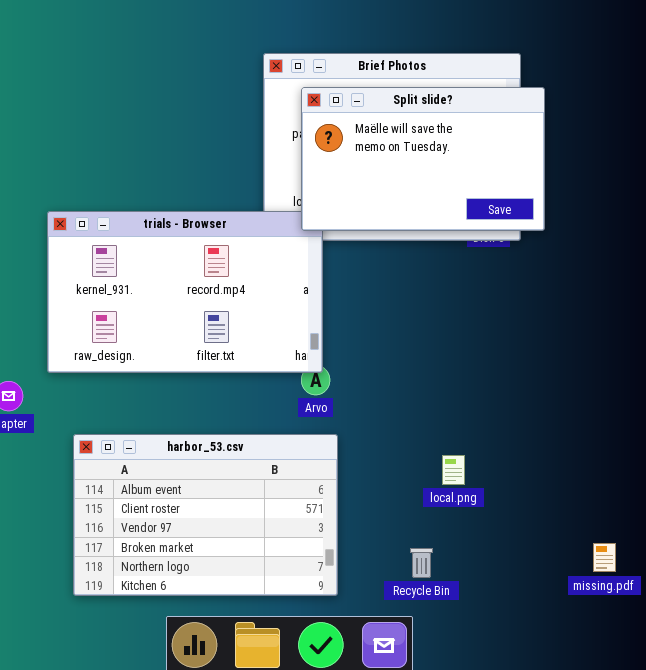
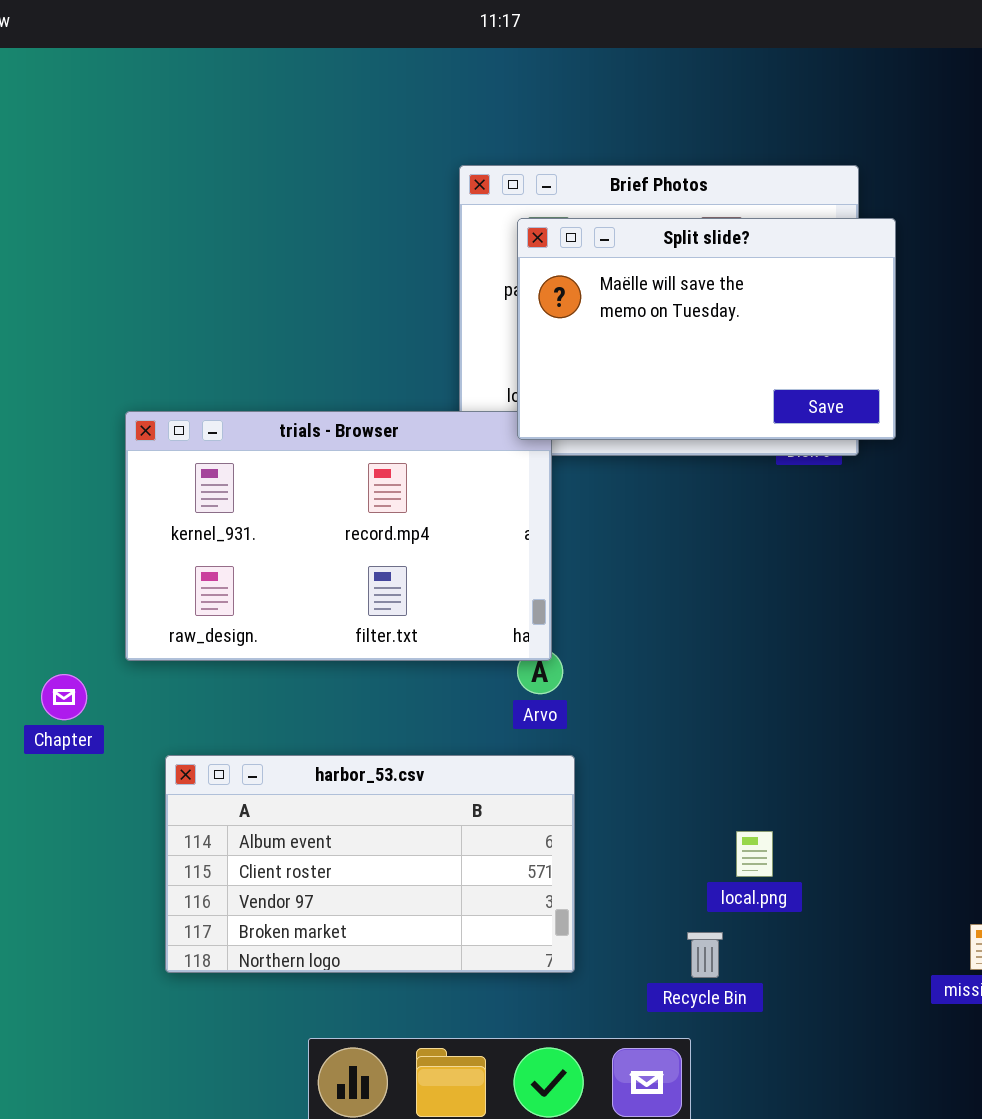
harbor_53.csv: [73,434,338,596] -> [165,755,575,973], resized
local.png: [442,455,465,485] -> [736,831,773,877], moved

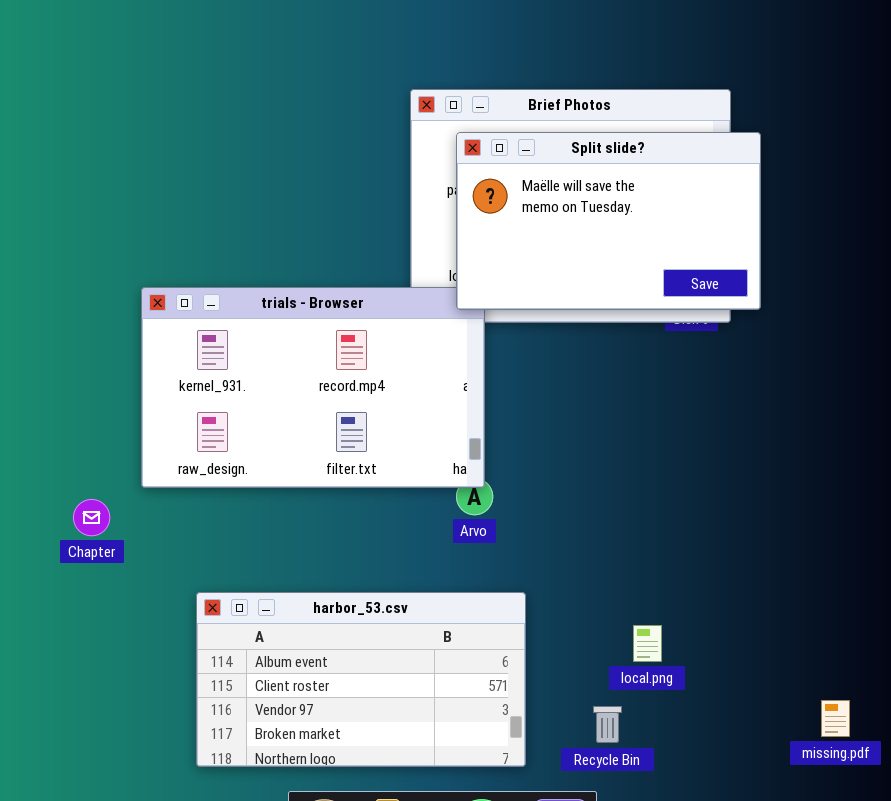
harbor_53.csv: [165,755,575,973] -> [196,592,526,767], moved

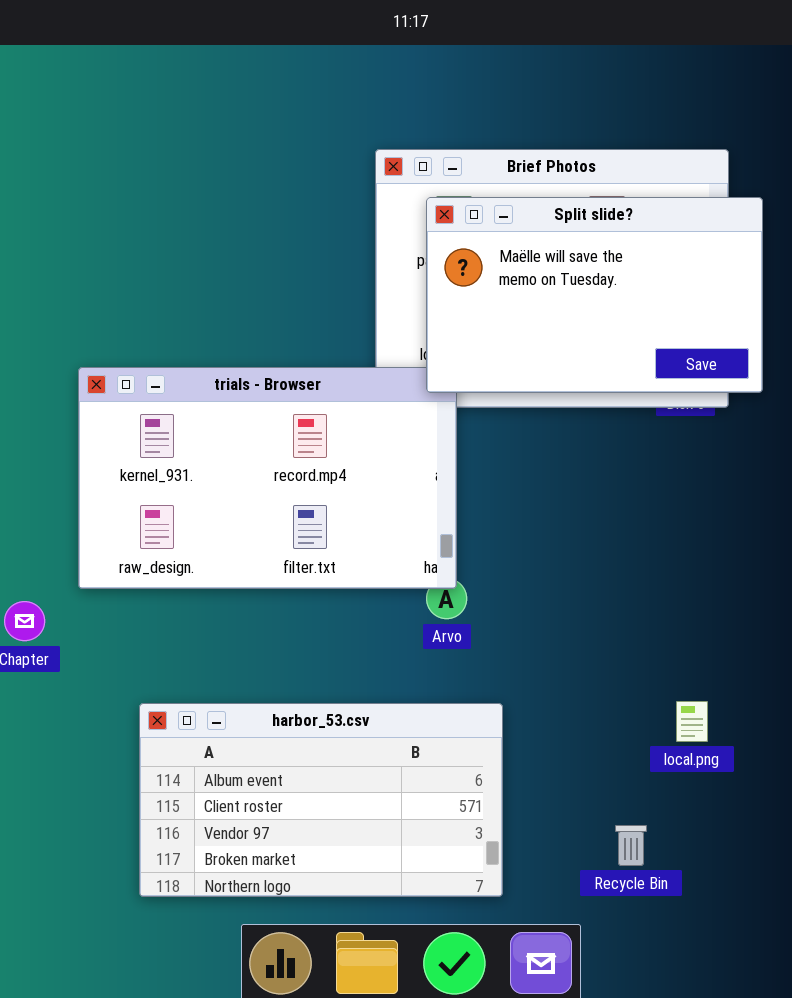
local.png: [633,625,662,662] -> [676,701,708,742], moved
Recycle Bin: [593,706,622,743] -> [615,825,647,866], moved

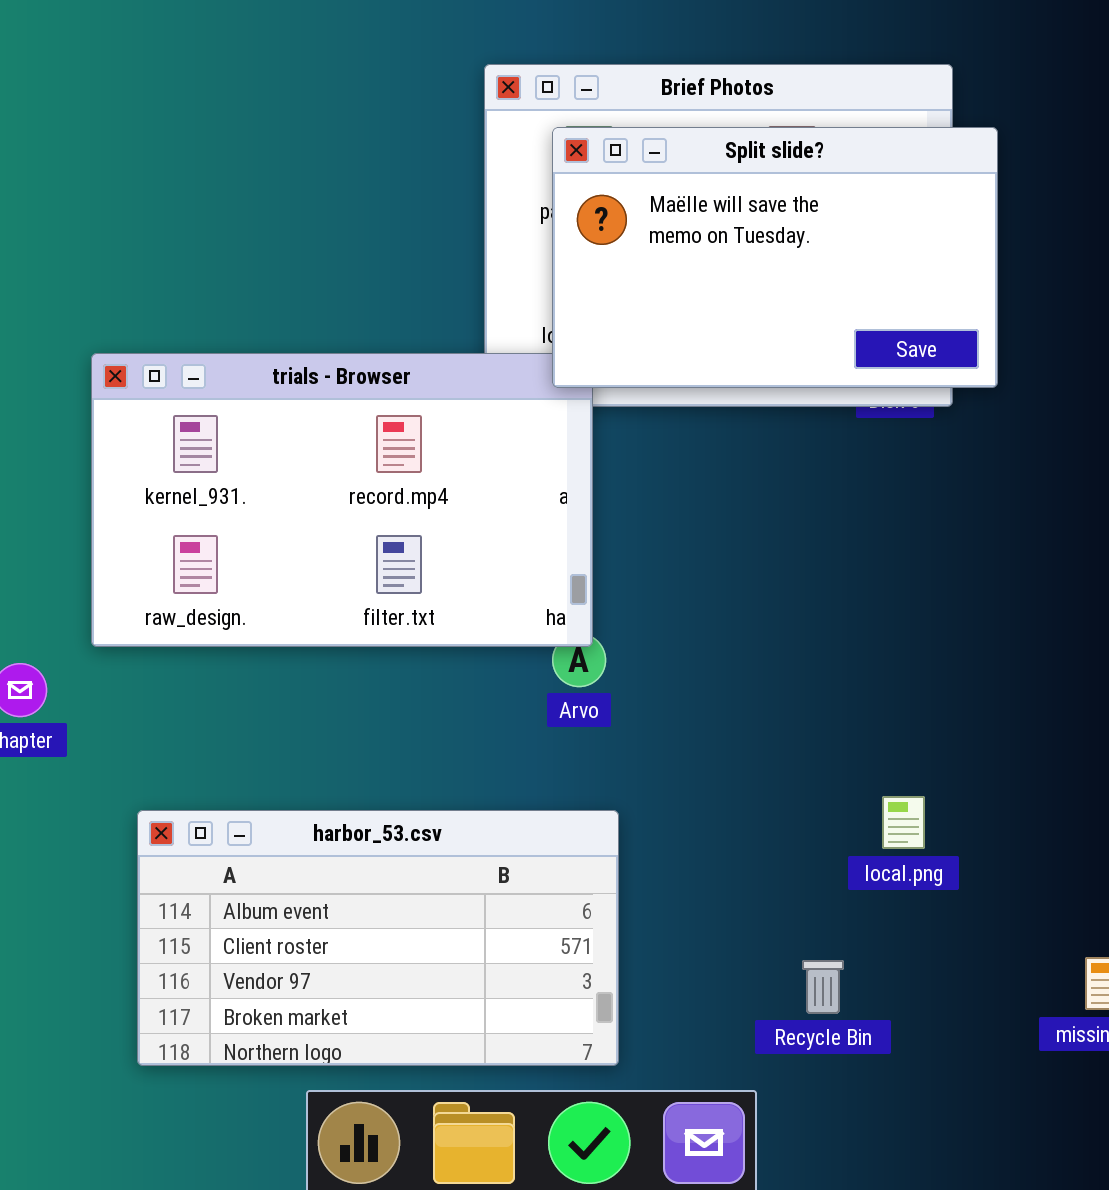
harbor_53.csv: [139,703,503,897] -> [137,810,619,1066], moved

